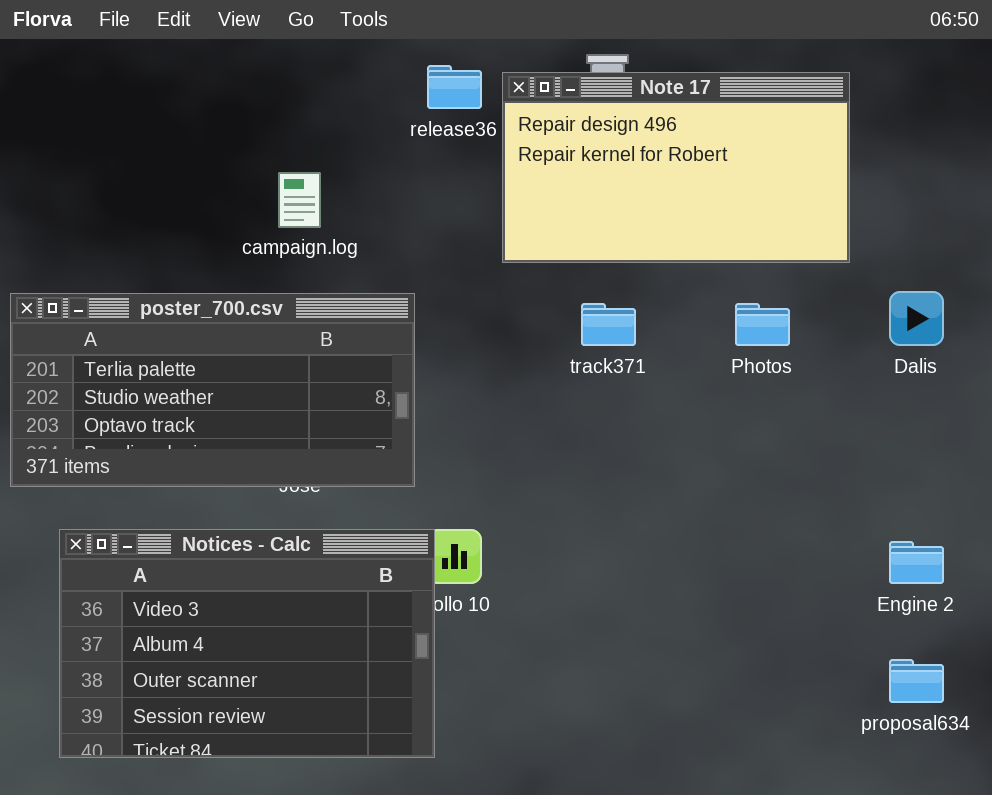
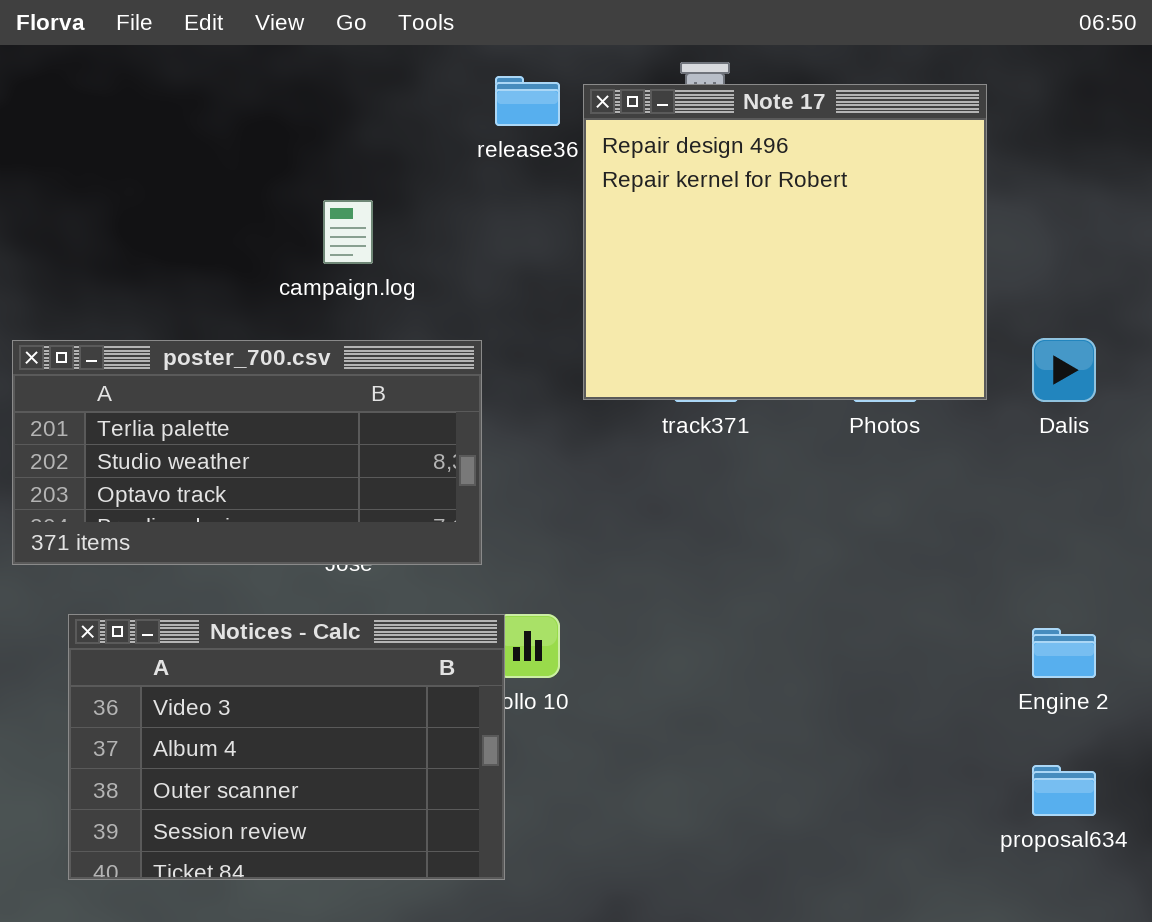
Note 17: [502,72,850,263] -> [583,84,987,400], resized

